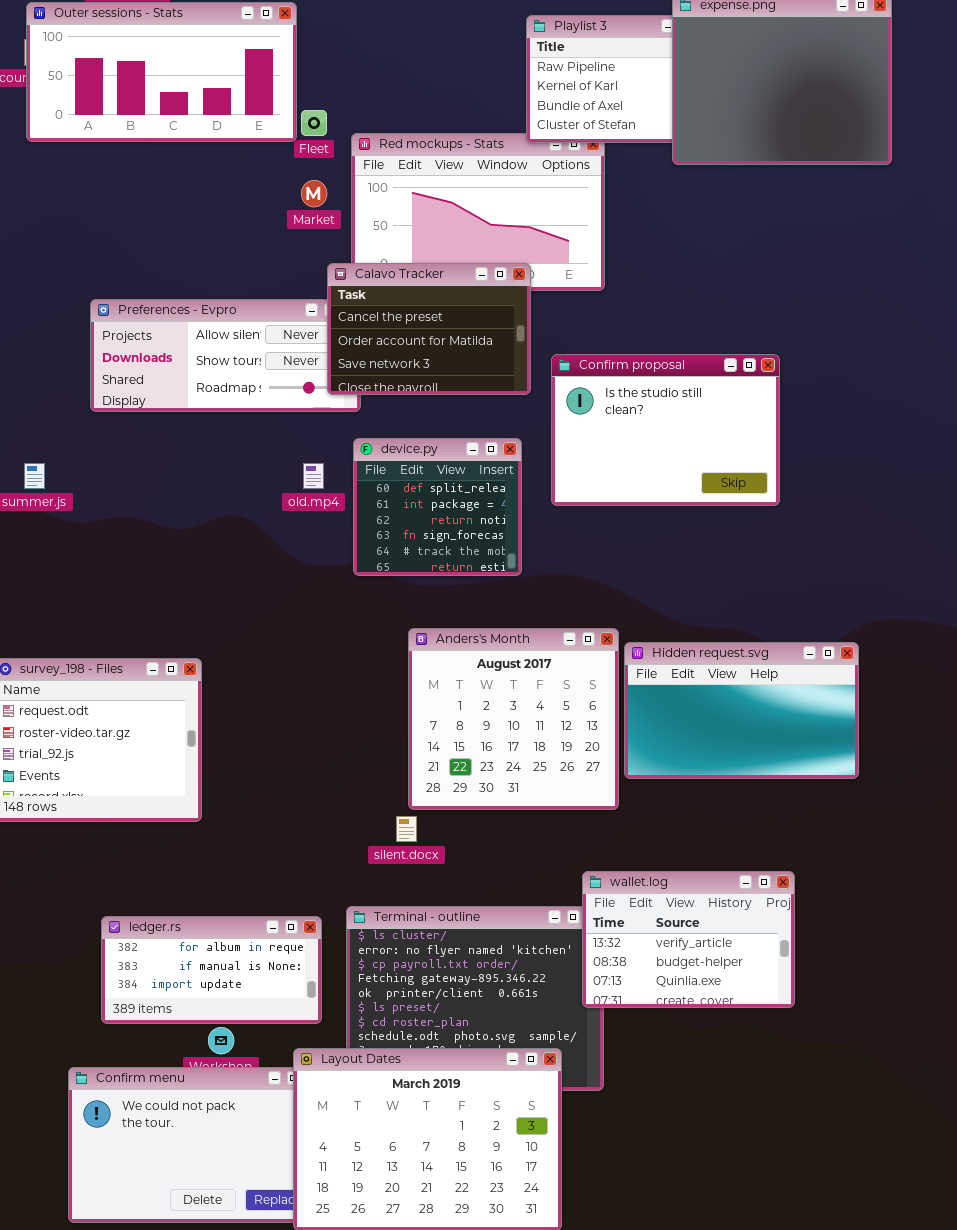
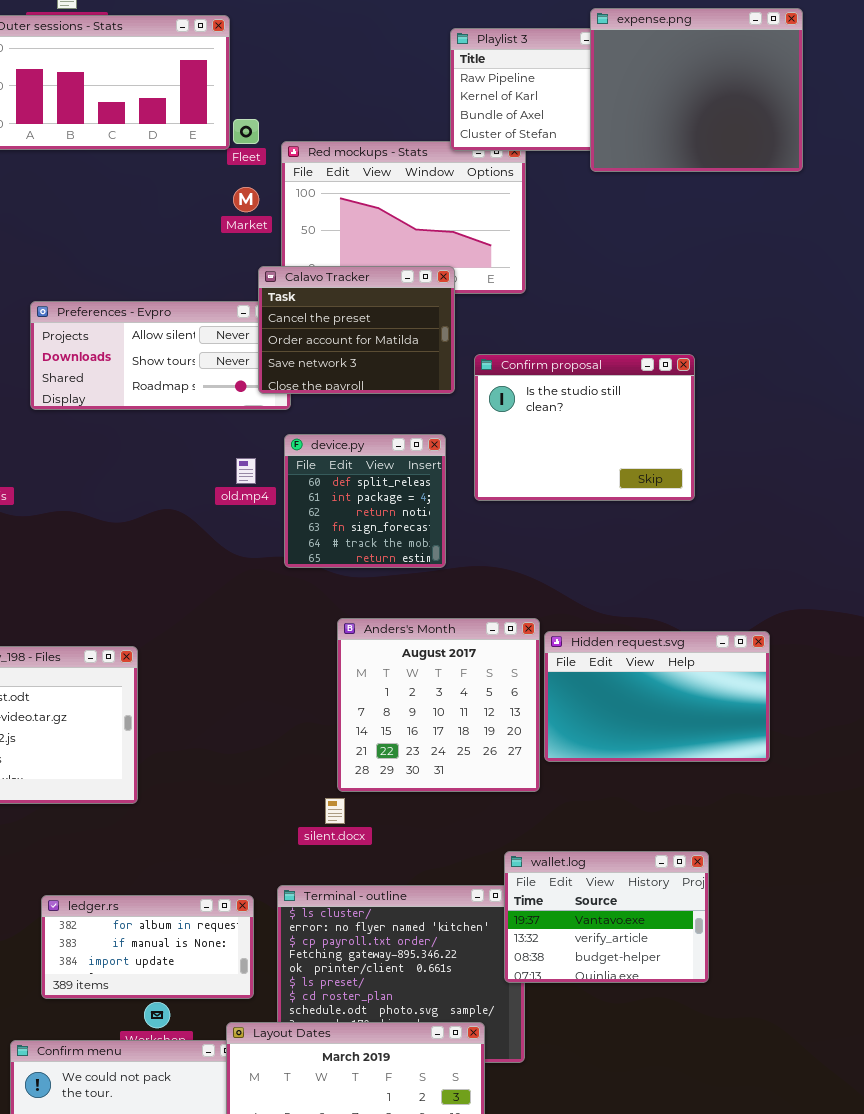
wallet.log: [582,871,795,1008] -> [504,851,709,983], scrolled up 1 row

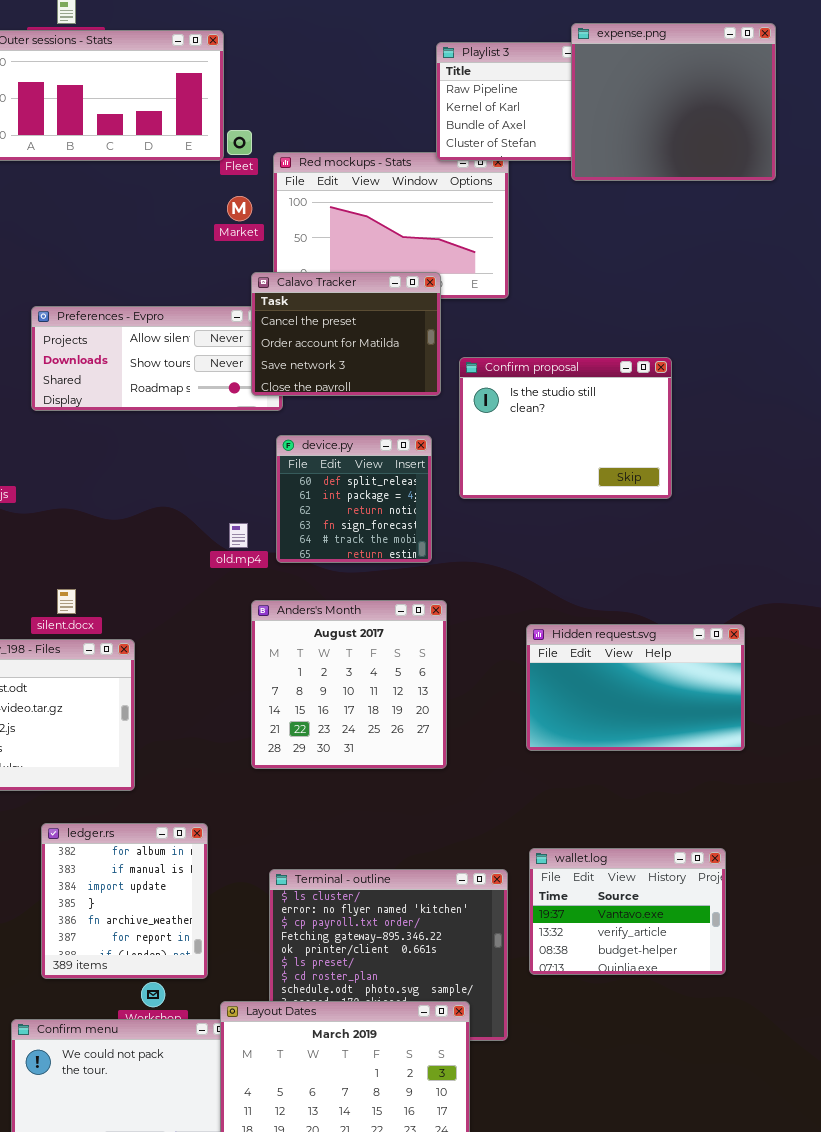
old.mp4: [236,458,256,484] -> [229,523,248,548], moved
Anders's Month: [337,618,540,792] -> [251,600,447,769], moved
silent.docx: [325,798,345,824] -> [57,589,76,614], moved
wallet.log: [504,851,709,983] -> [529,848,726,975], moved
ledger.rs: [41,895,254,999] -> [41,823,208,979], resized

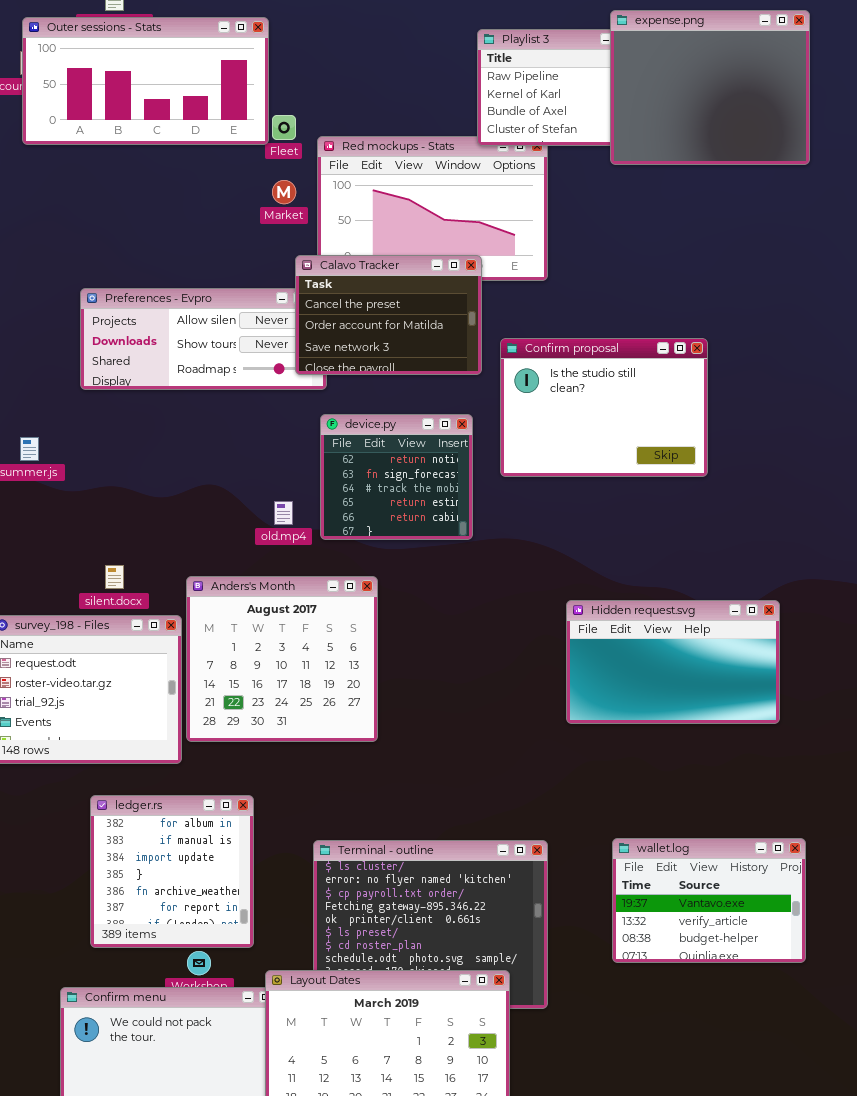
device.py: [276,435,432,563] -> [320,414,473,540], scrolled down 2 rows
Anders's Month: [251,600,447,769] -> [186,576,378,742], moved
wallet.log: [529,848,726,975] -> [612,838,806,963], moved

